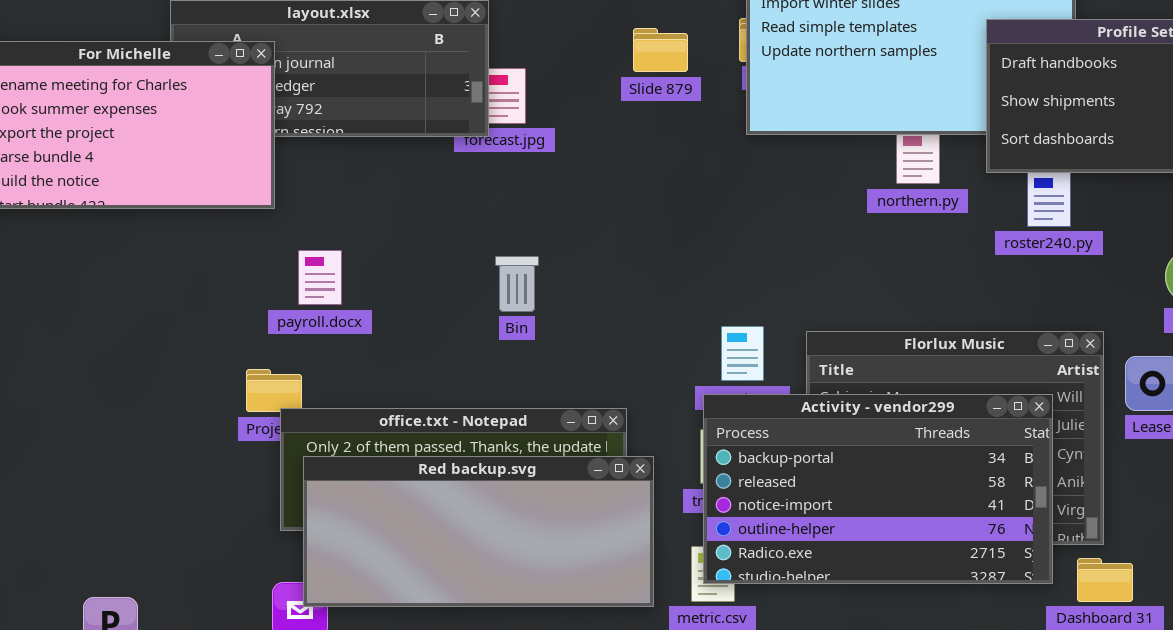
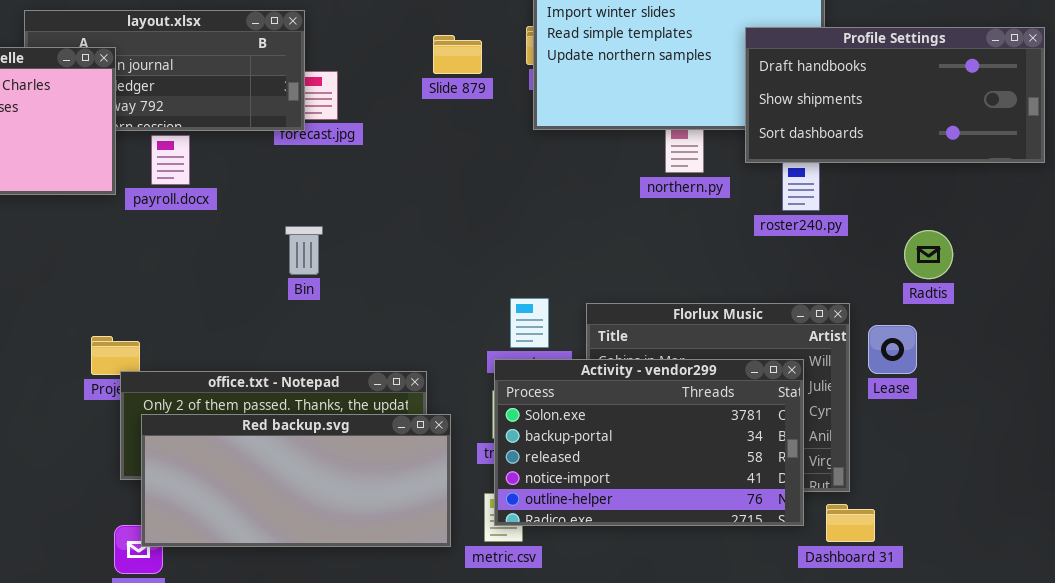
payroll.docx: [298,250,342,305] -> [151,135,190,185], moved
Bin: [495,256,539,312] -> [285,226,323,275], moved
Activity - vendor299: [703,394,1053,584] -> [494,359,804,526], scrolled up 1 row

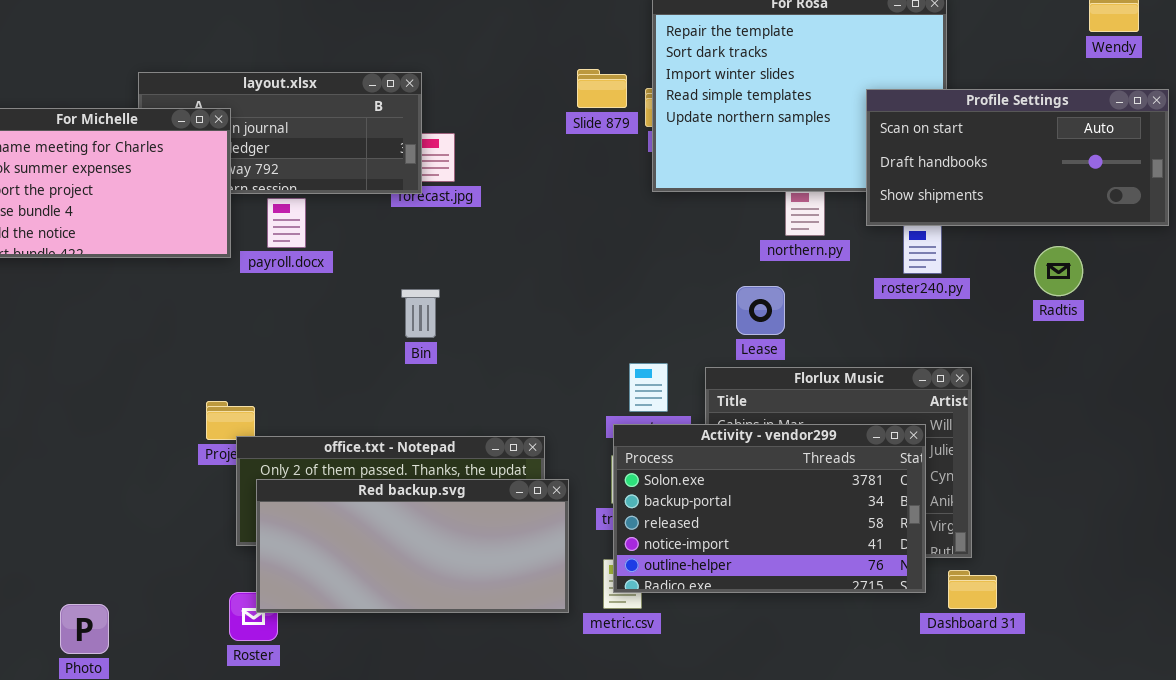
Profile Settings: [745,27,1045,163] -> [866,89,1169,226], scrolled up 1 row
Slide 879: [433,35,482,74] -> [577,69,627,108], moved
Radtis: [904,230,953,279] -> [1034,246,1083,296], moved
Lease: [868,325,917,374] -> [736,286,785,335], moved

